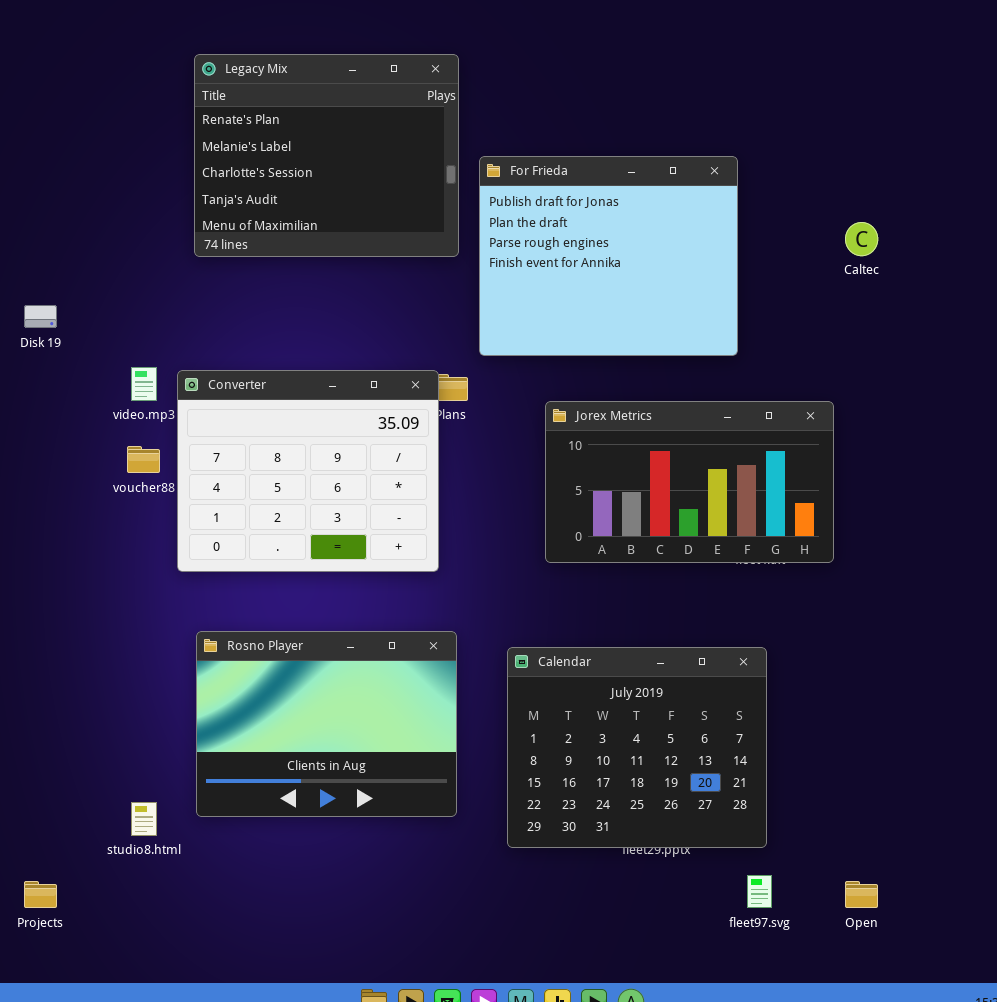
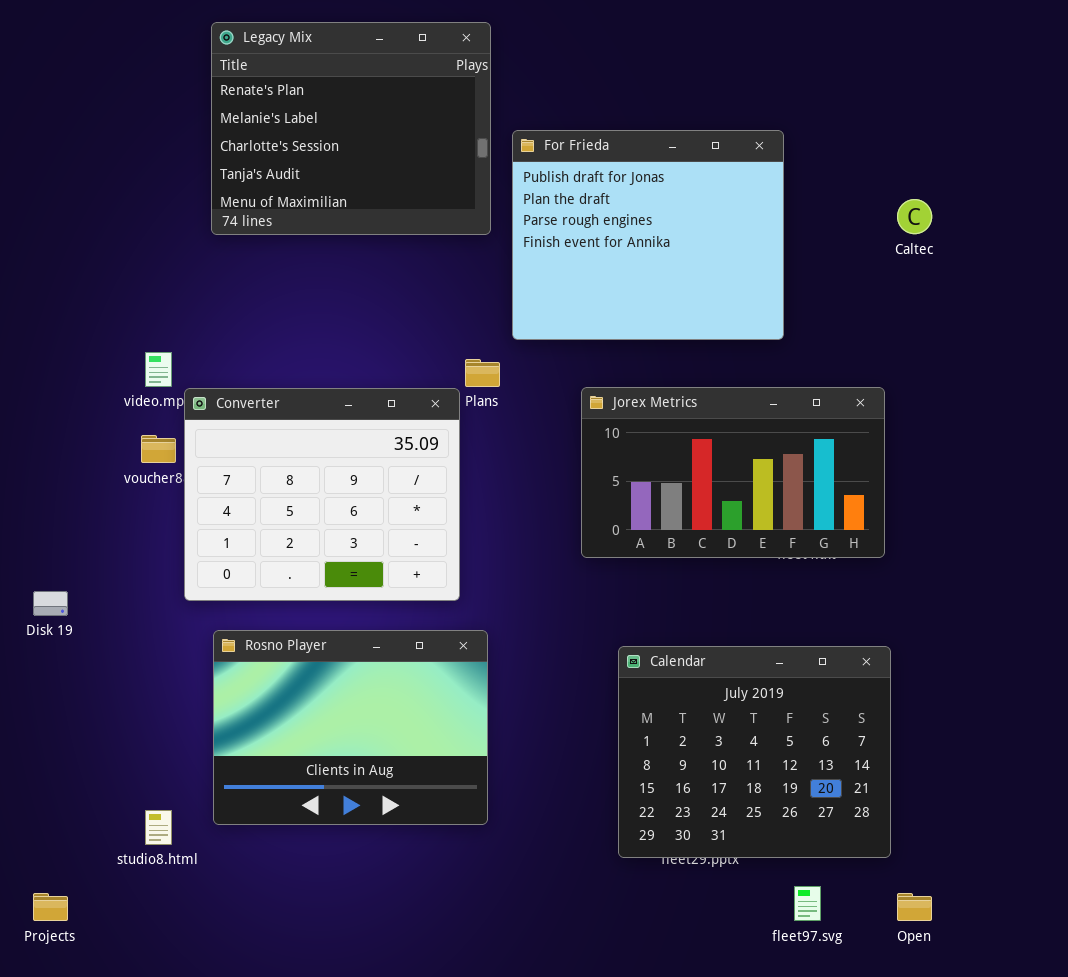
Disk 19: [24,305,57,328] -> [33,591,68,616], moved
Converter: [177,370,439,572] -> [184,388,460,601], moved
Calendar: [507,647,767,848] -> [618,646,891,858], moved

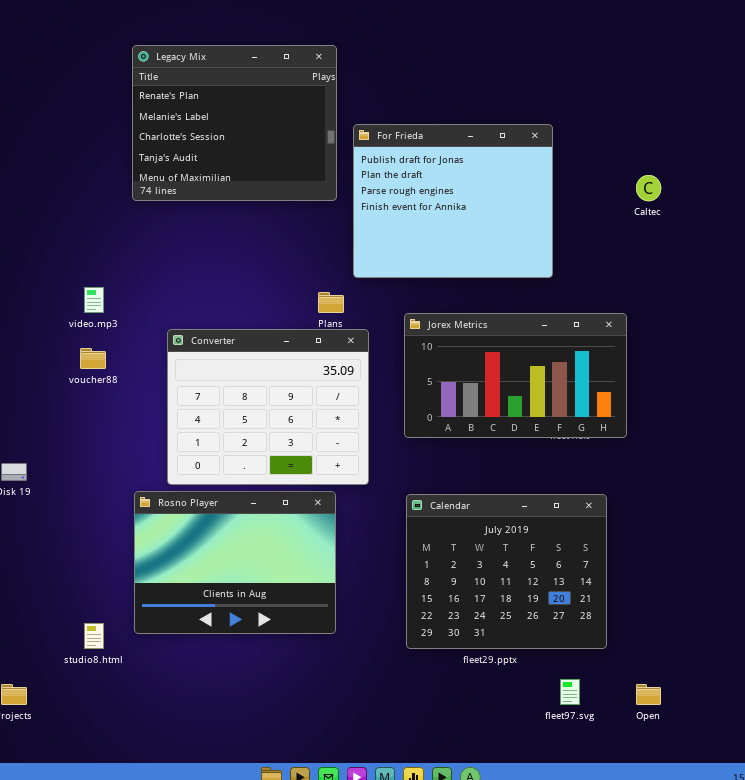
Converter: [184,388,460,601] -> [167,329,369,485], moved
Calendar: [618,646,891,858] -> [406,494,607,649], moved

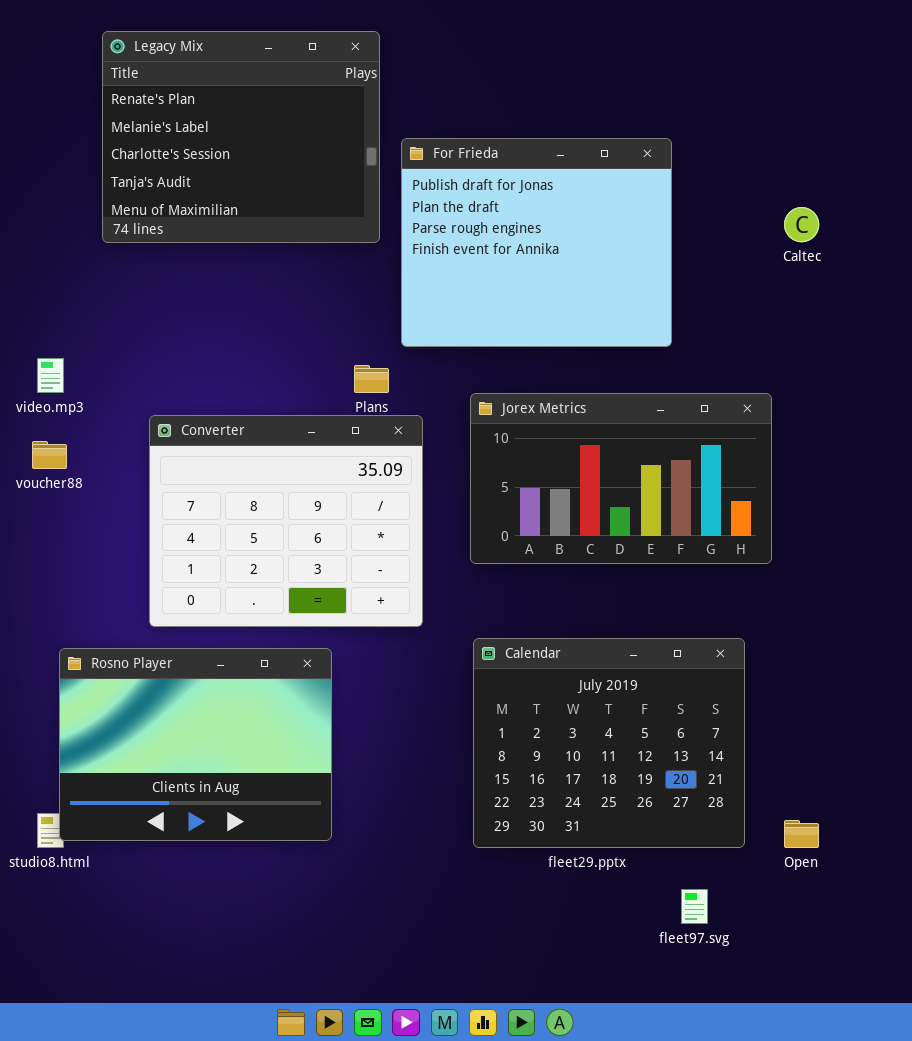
Rosno Player: [134,491,336,634] -> [59,648,332,841], moved
Open: [636,684,661,705] -> [784,820,819,848], moved

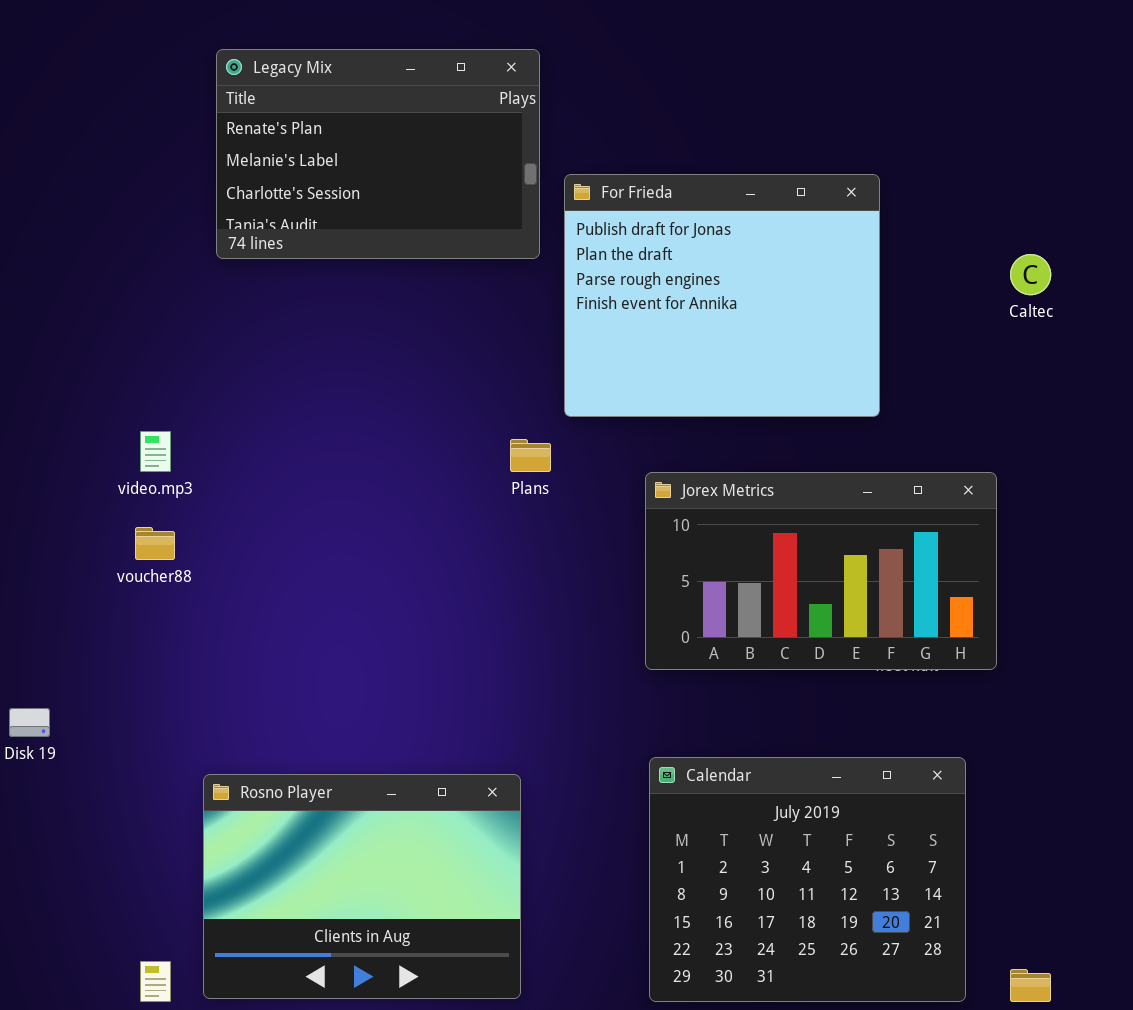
Legacy Mix: [102,31,380,243] -> [216,49,540,259], resized
Converter: [149,415,423,627] -> none, closed
Rosno Player: [59,648,332,841] -> [203,774,521,999], moved

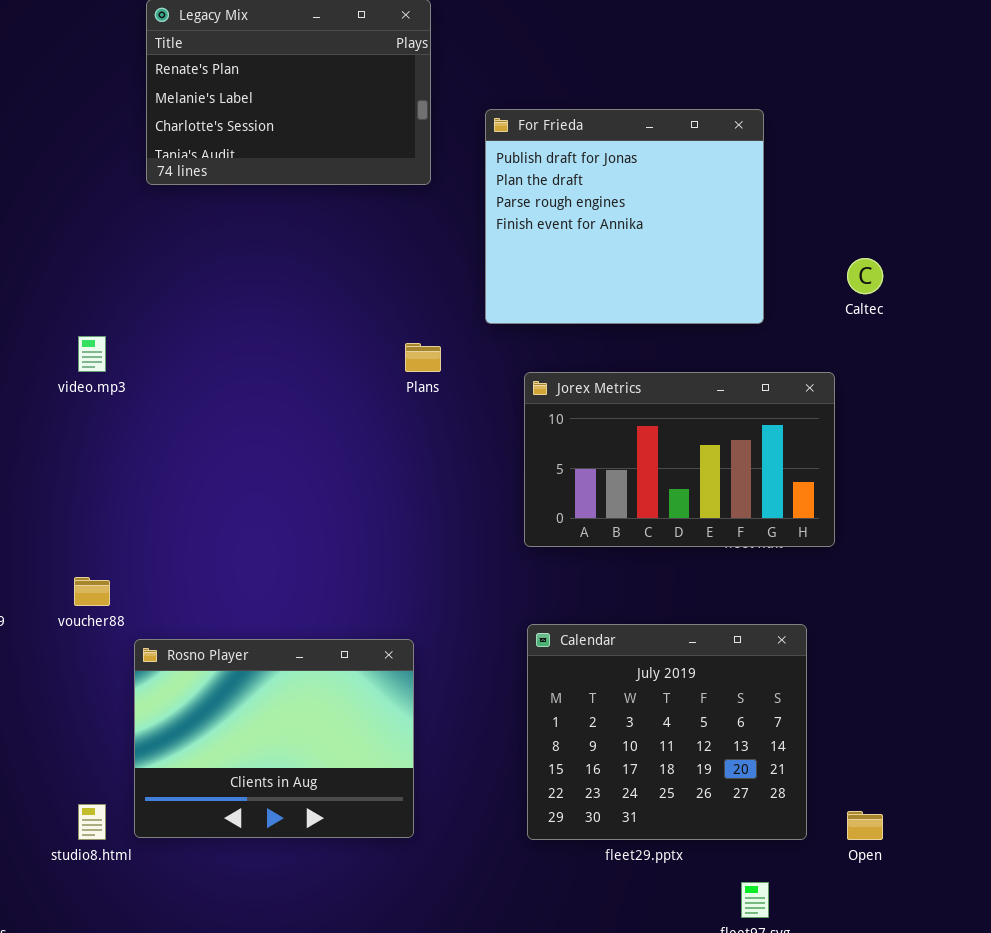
For Frieda: [564,174,880,417] -> [485,109,764,324], moved
Caltec: [1010,254,1051,295] -> [847,258,883,294], moved
voucher88: [135,527,175,560] -> [74,577,110,606], moved

